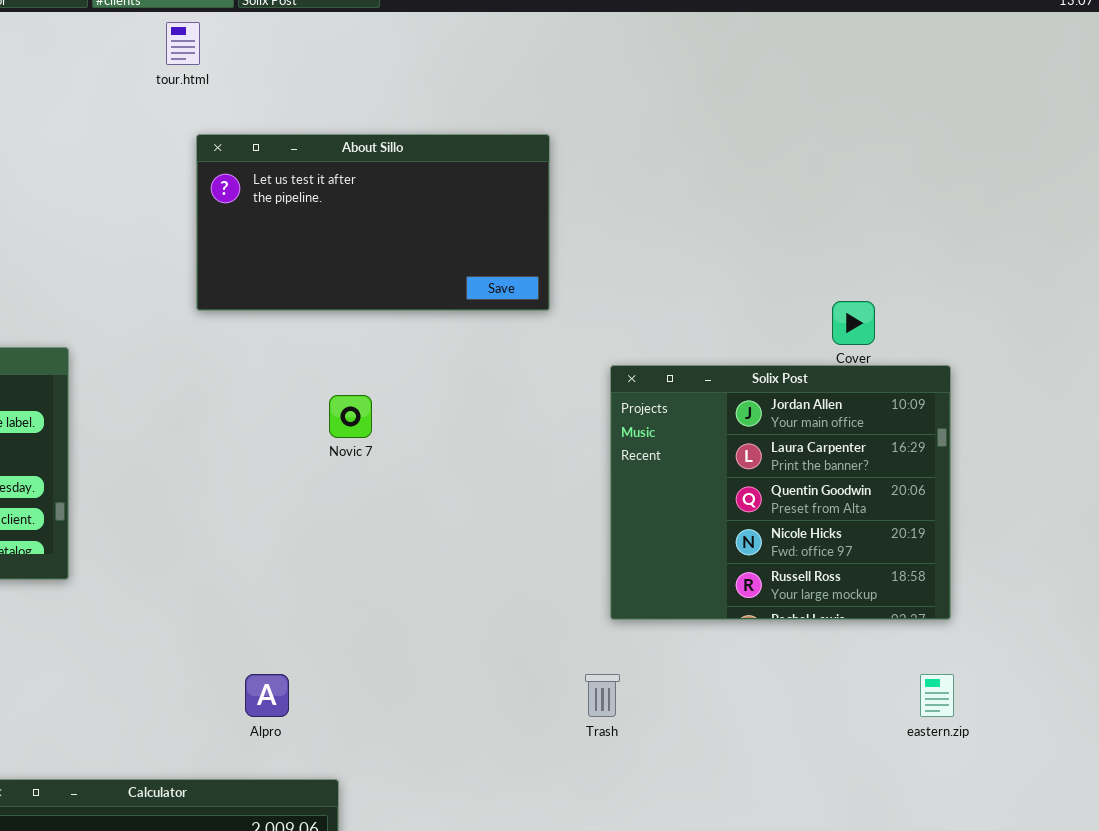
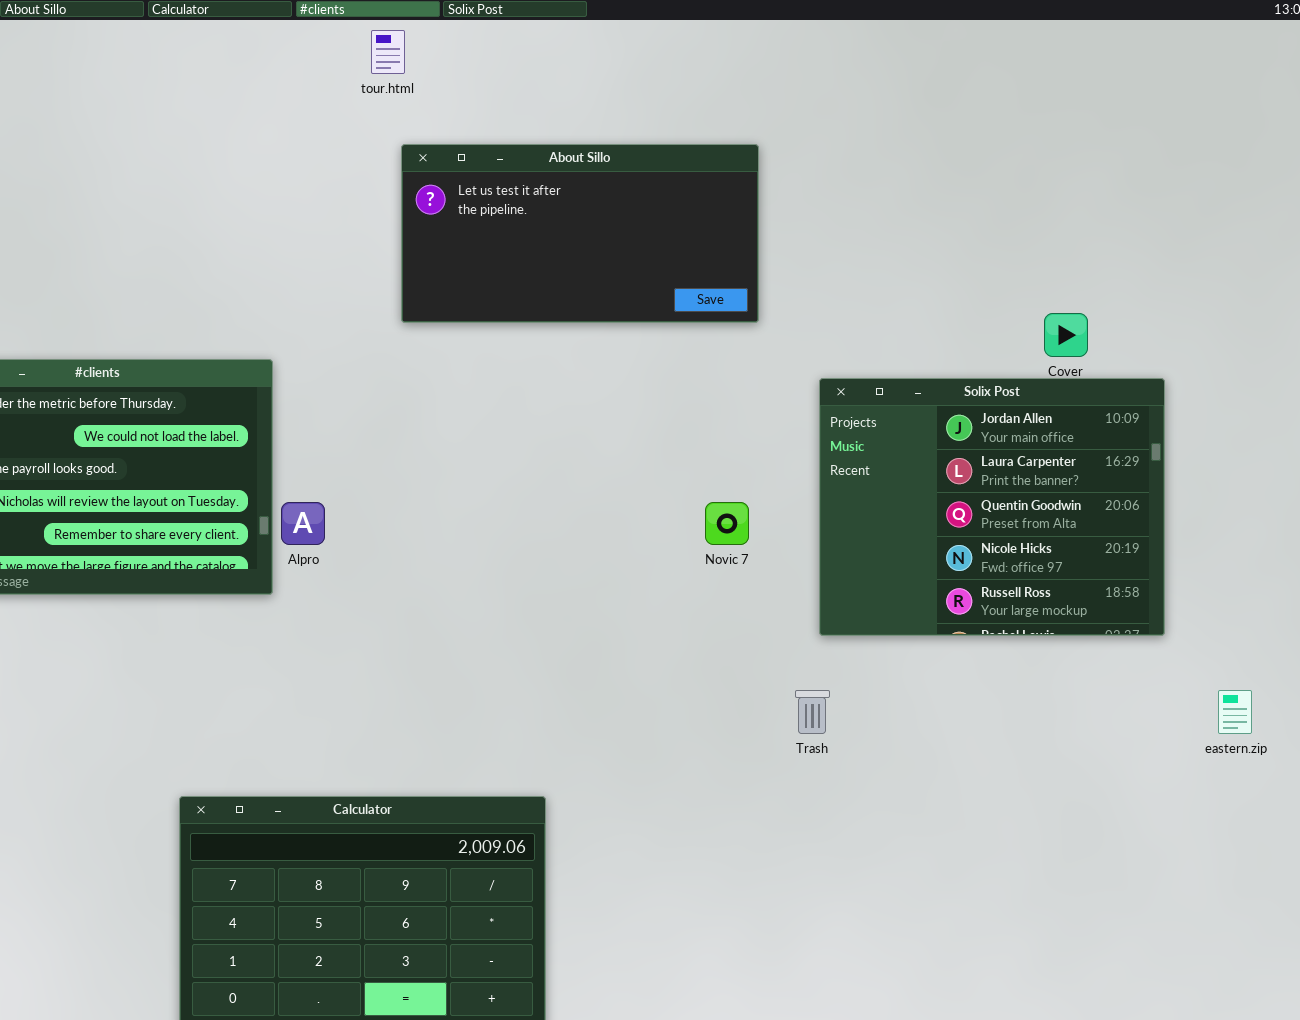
Novic 7: [329,395,372,438] -> [705,502,749,545], moved
Alpro: [245,674,289,717] -> [281,502,325,545], moved
eastern.zip: [920,674,954,717] -> [1218,690,1252,734], moved

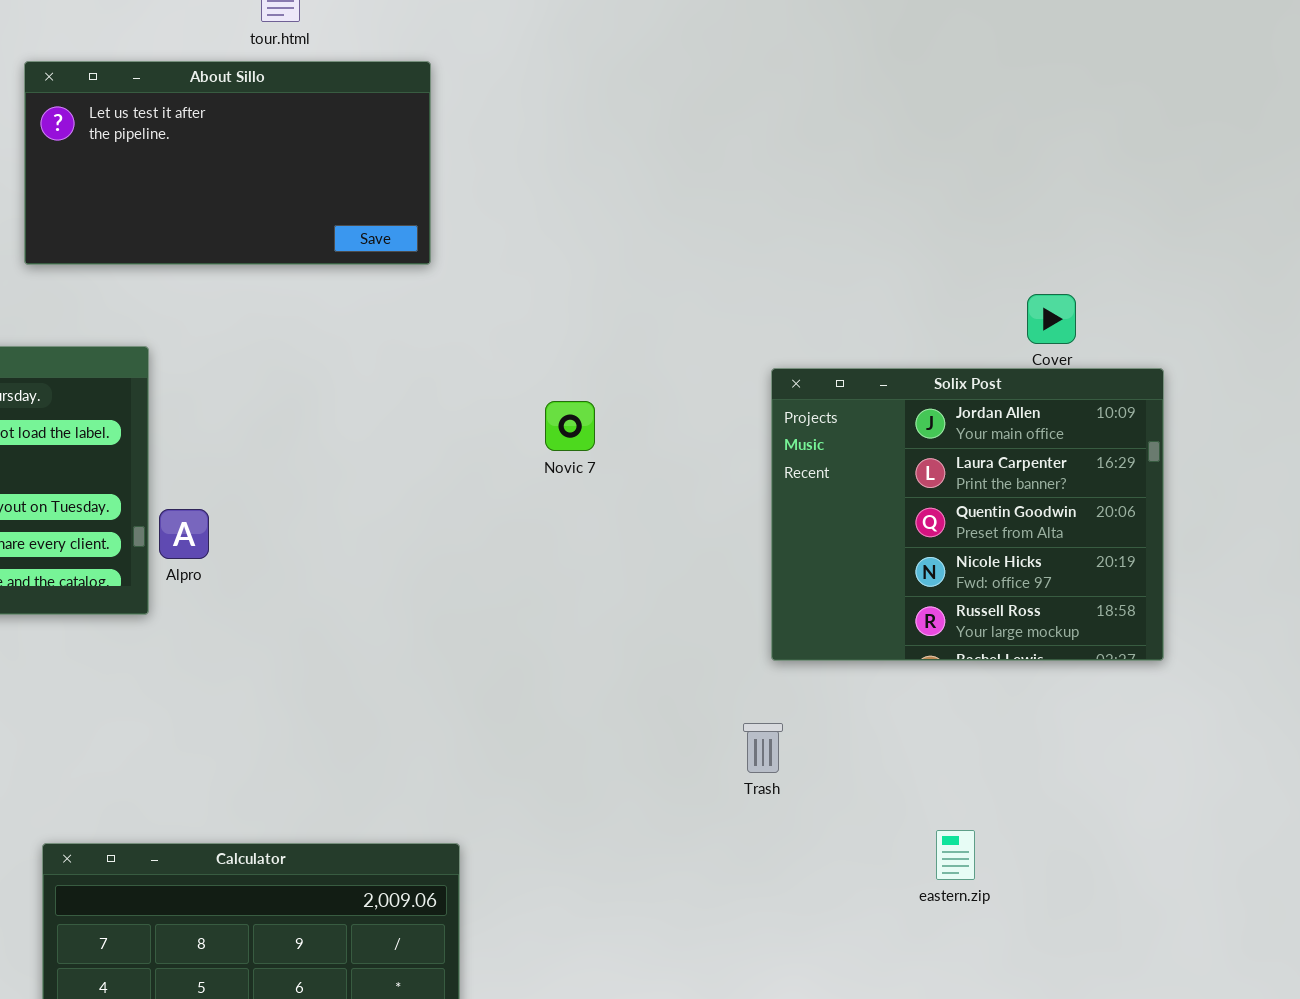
About Sillo: [401,144,759,323] -> [24,61,431,265], moved
Novic 7: [705,502,749,545] -> [545,401,595,451], moved
eastern.zip: [1218,690,1252,734] -> [936,830,975,880], moved

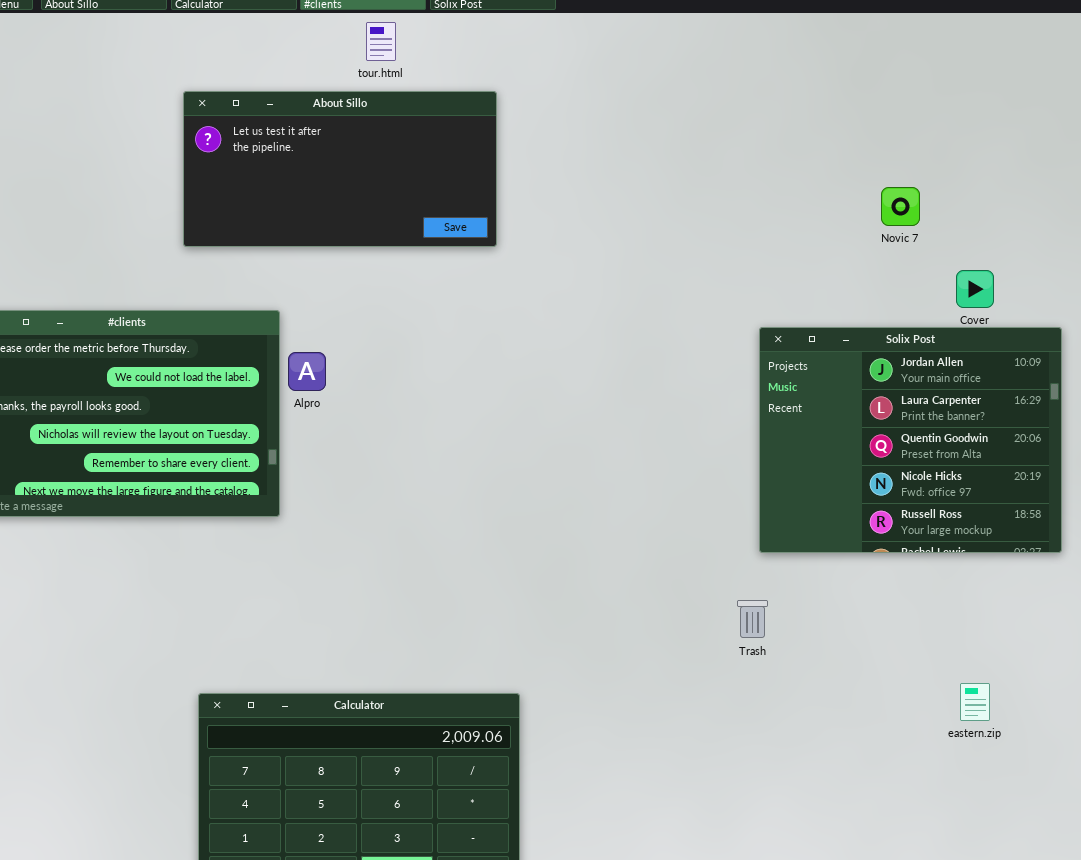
Novic 7: [545,401,595,451] -> [881,187,920,226], moved
Alpro: [159,509,209,559] -> [288,352,326,391], moved
eastern.zip: [936,830,975,880] -> [960,683,990,721], moved

